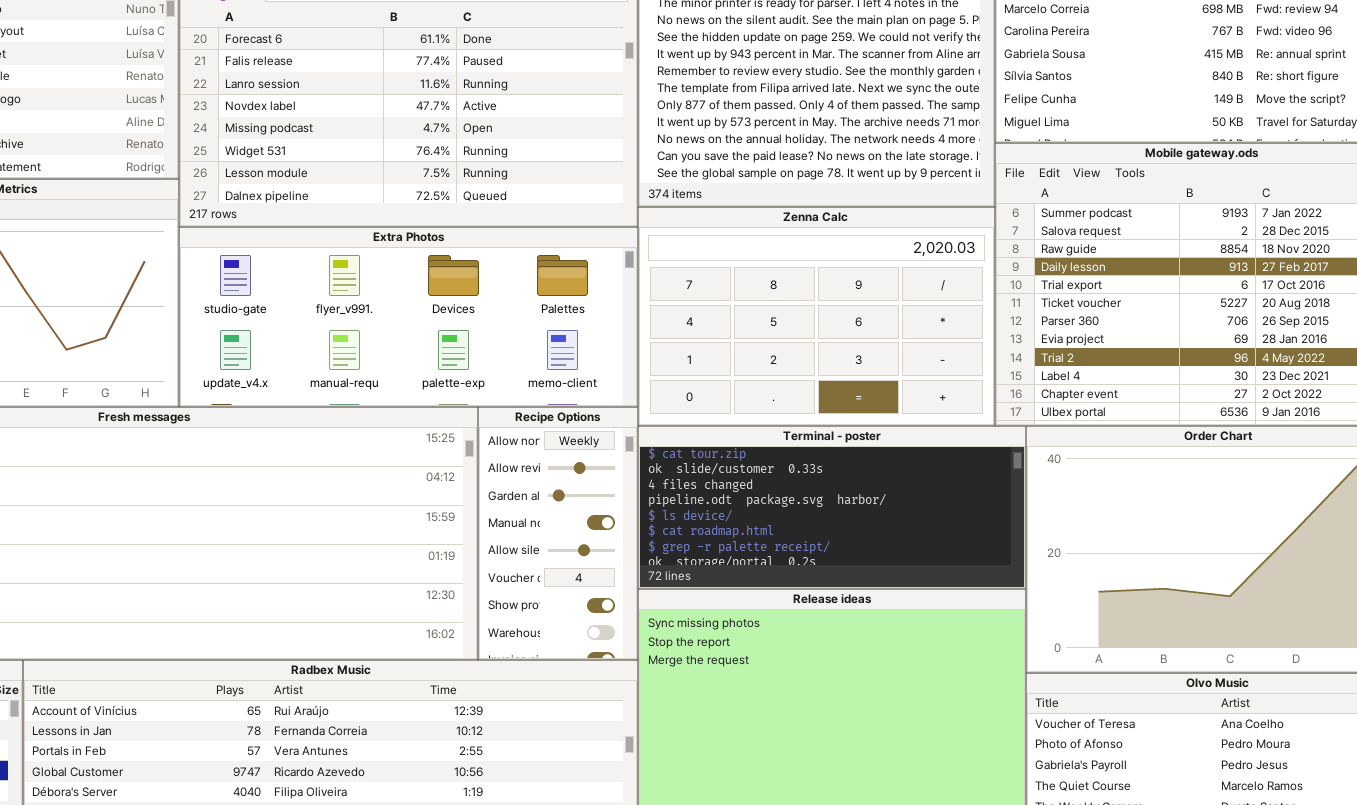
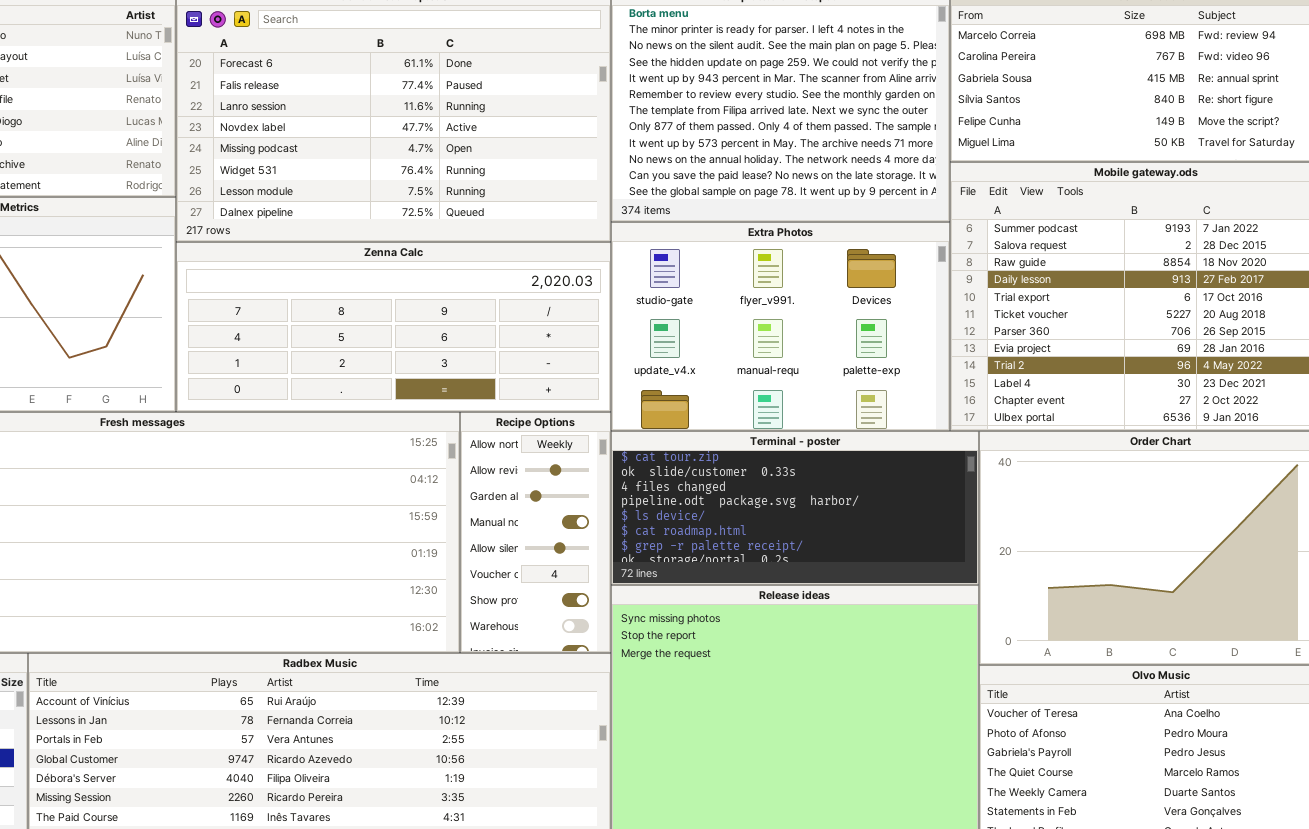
Zenna Calc: [638,207,995,426] -> [176,242,611,412], moved, resized
Extra Photos: [179,227,638,407] -> [611,222,950,431], moved, resized

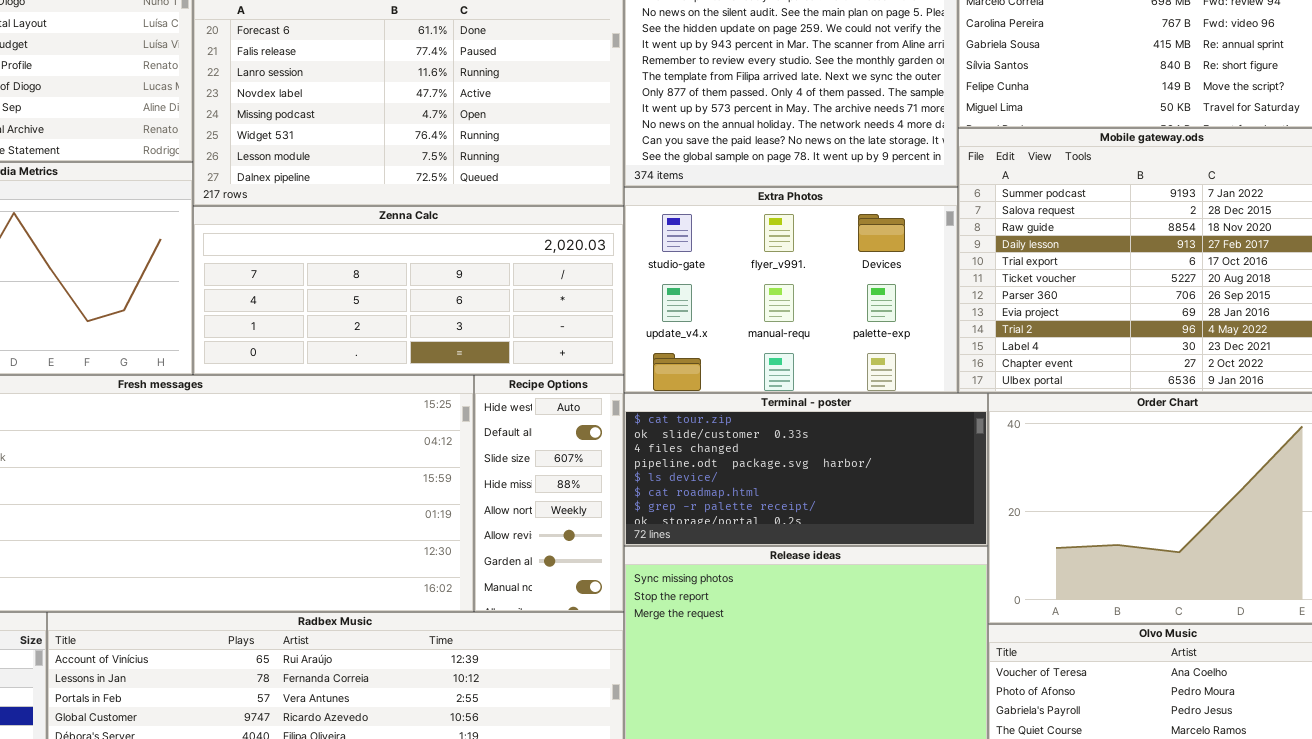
Recipe Options: [460,412,611,653] -> [474,375,624,612], scrolled up 4 rows

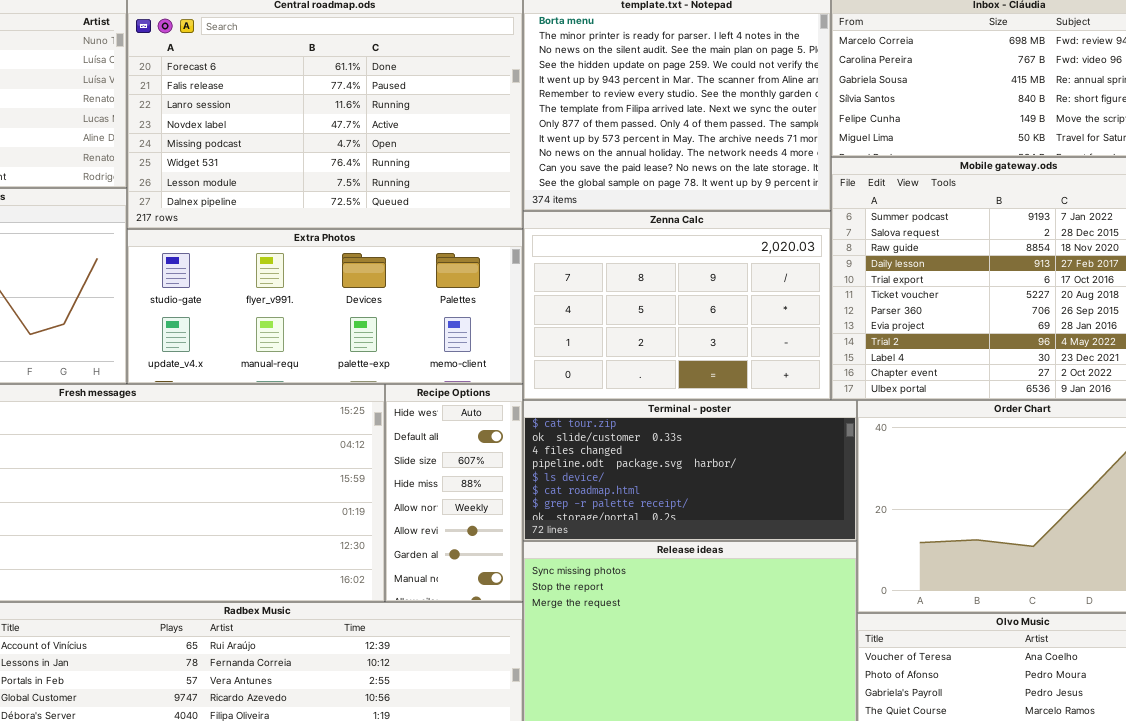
Extra Photos: [624,187,958,393] -> [127,229,523,384], moved, resized
Zenna Calc: [193,206,624,375] -> [523,211,831,400], moved, resized

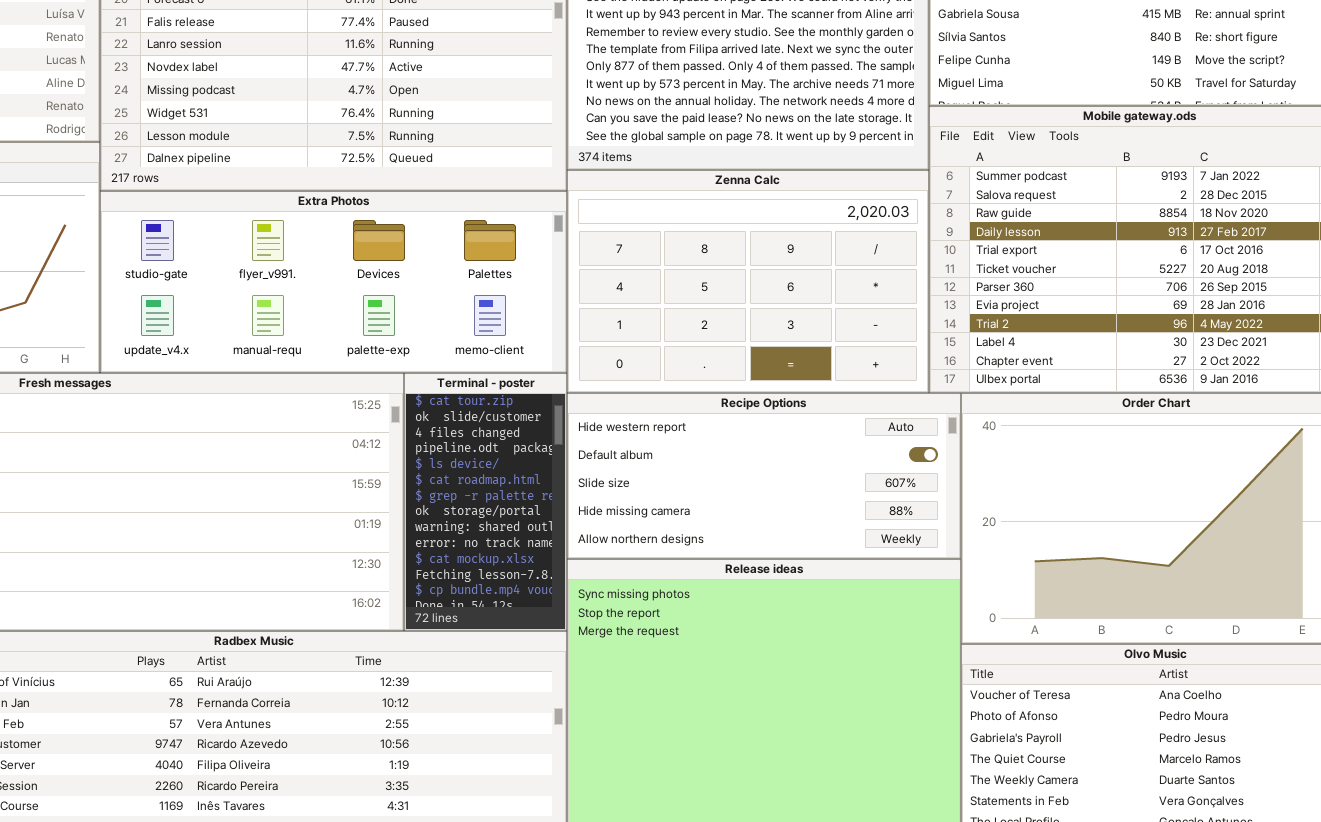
Recipe Options: [385,384,523,602] -> [567,393,961,559], moved, resized
Terminal - poster: [523,400,857,541] -> [404,373,567,631], moved, resized

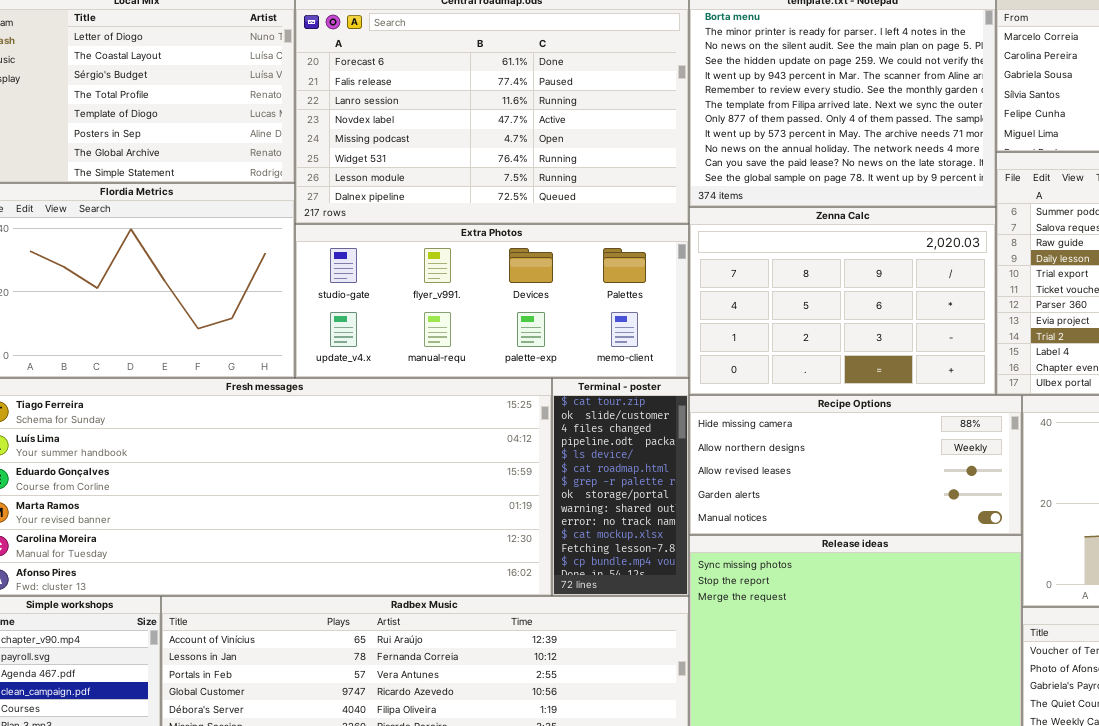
Recipe Options: [567,393,961,559] -> [689,395,1022,535], scrolled down 3 rows

